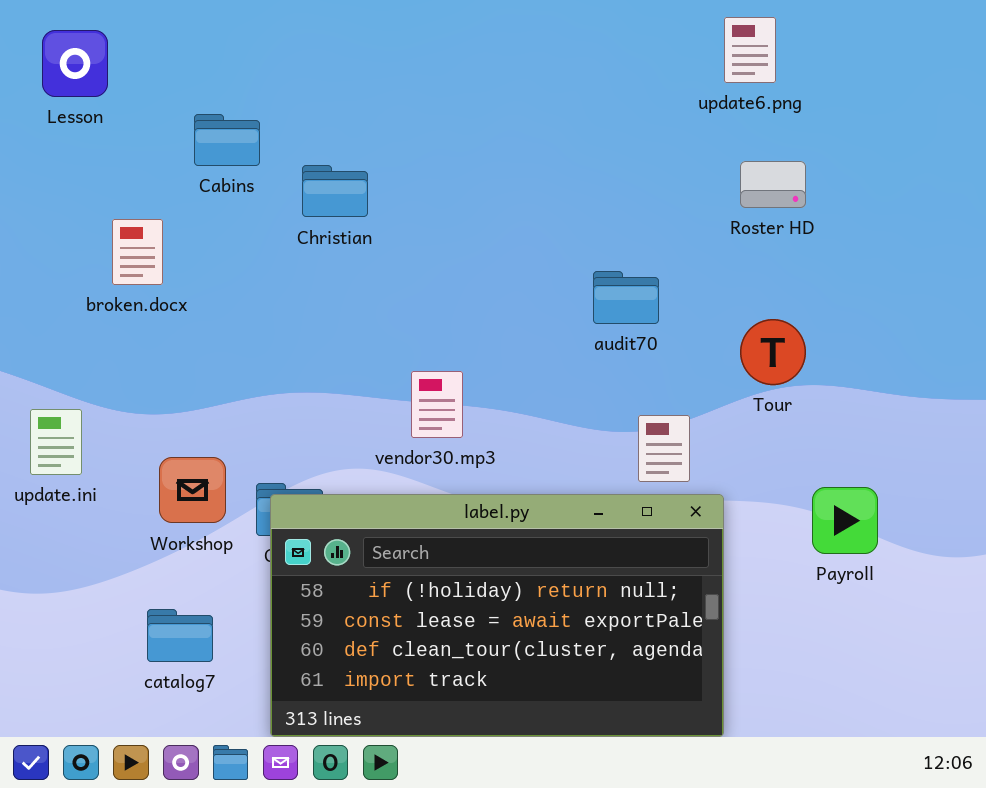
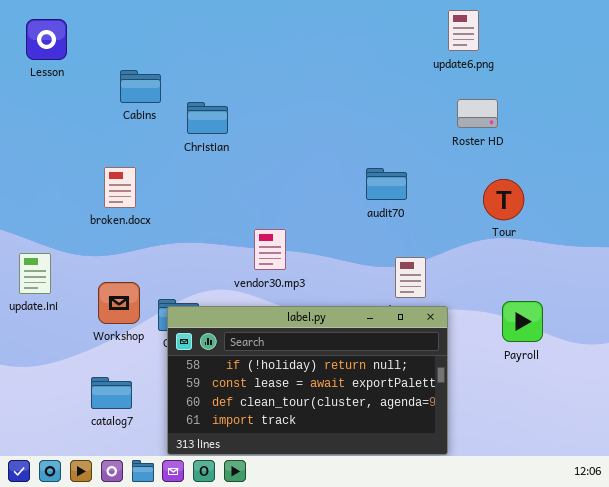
broken.docx: [112,219,163,285] -> [104,167,136,208], moved
Tour: [740,319,806,385] -> [483,179,524,220], moved

